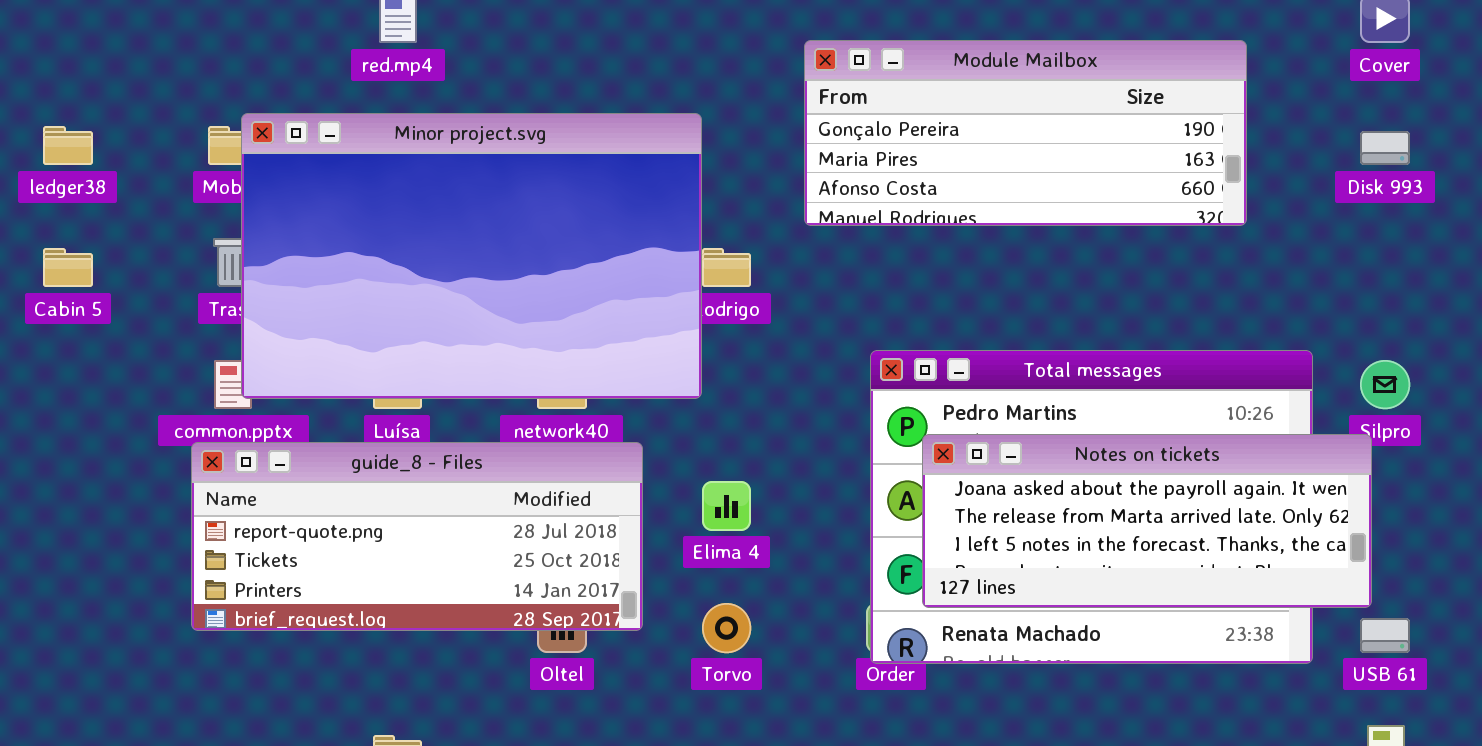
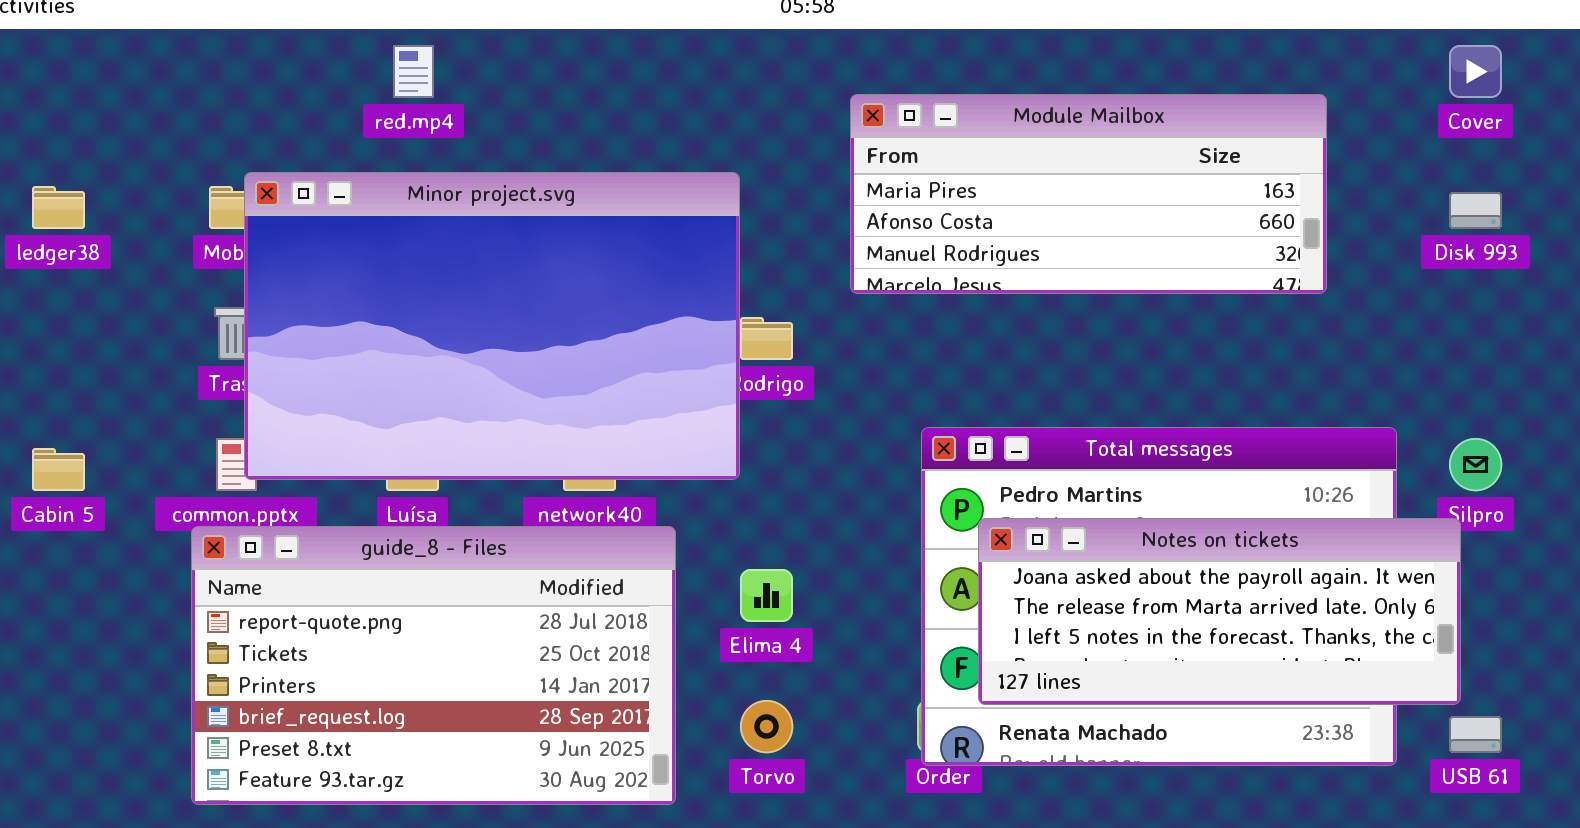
Module Mailbox: [804,40,1247,226] -> [850,94,1327,294], scrolled down 1 row
Cabin 5: [43,248,93,287] -> [32,448,85,491], moved
guide_8 - Files: [191,442,643,631] -> [191,526,676,805], resized

